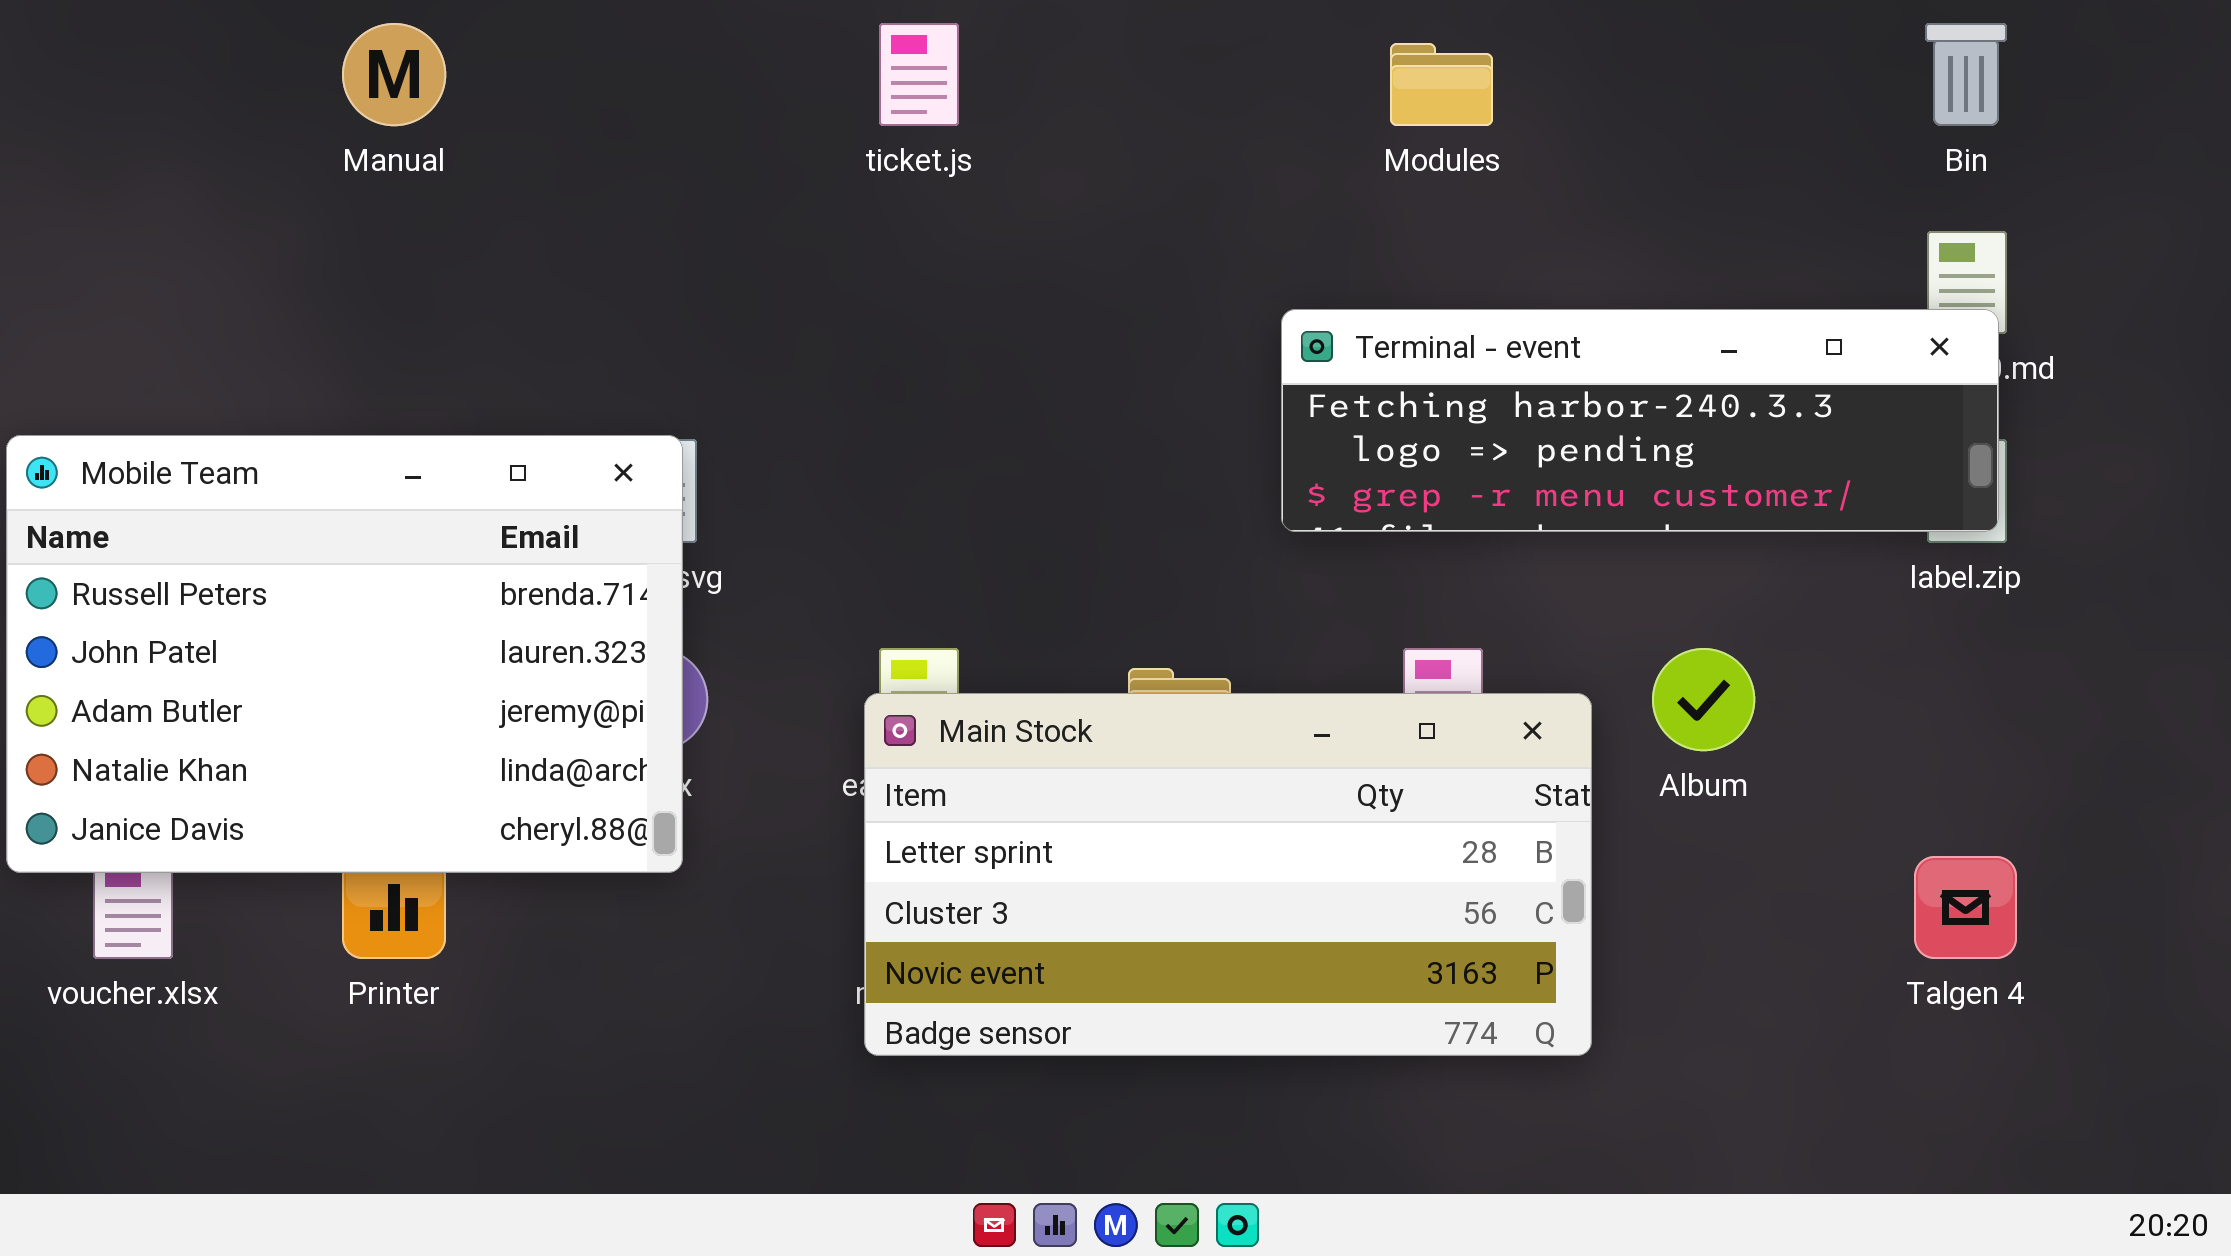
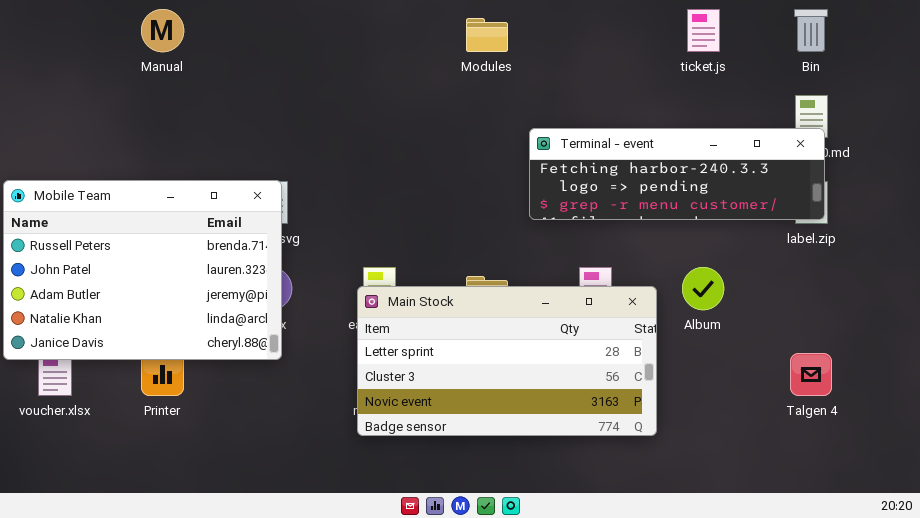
ticket.js: [879,23,959,126] -> [687,9,720,52], moved
Modules: [1390,43,1493,126] -> [466,18,508,52], moved

